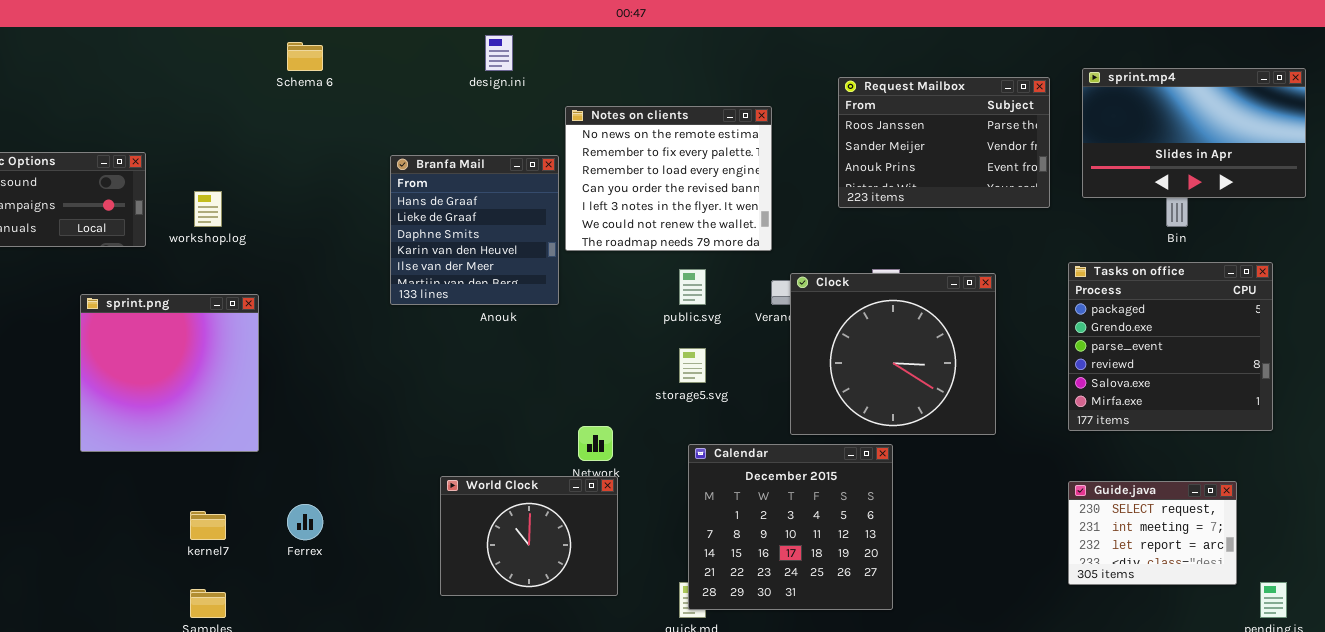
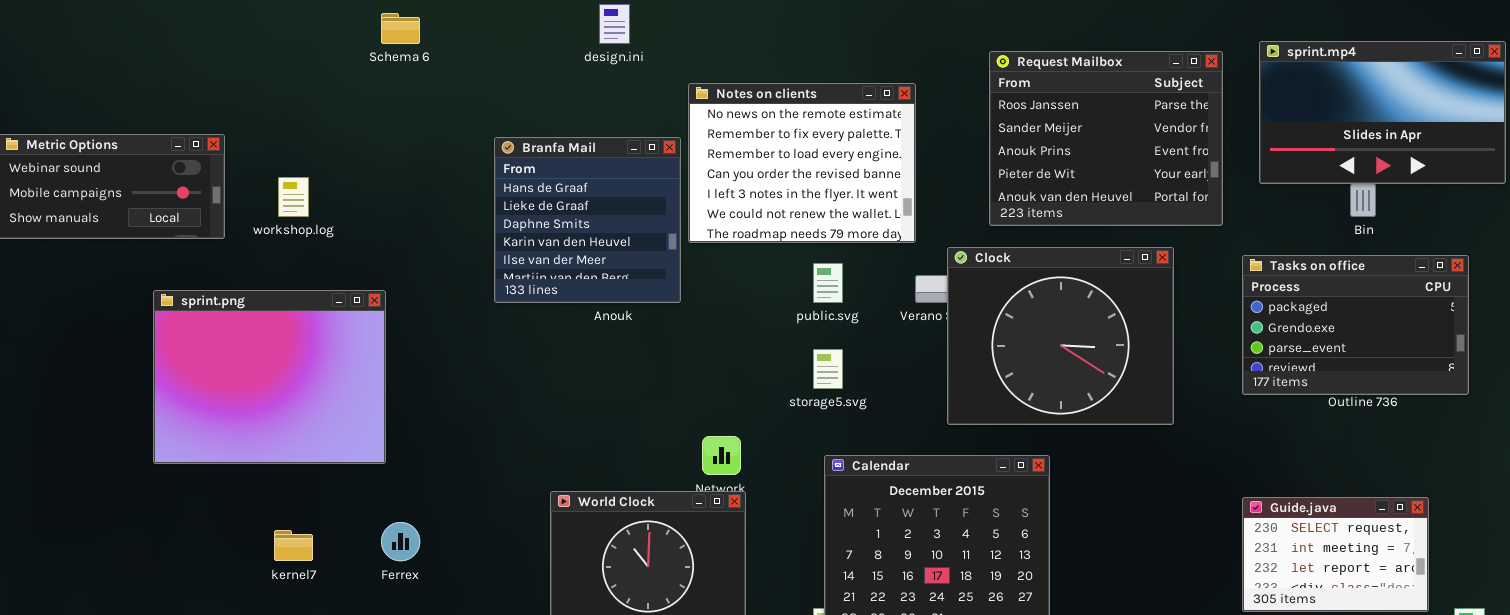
Request Mailbox: [838,77,1050,208] -> [989,51,1223,226], resized
Tasks on office: [1068,262,1273,431] -> [1242,255,1469,395], resized
Clock: [790,273,996,435] -> [947,247,1174,425], moved
sprint.png: [80,294,259,452] -> [153,290,386,464], resized

